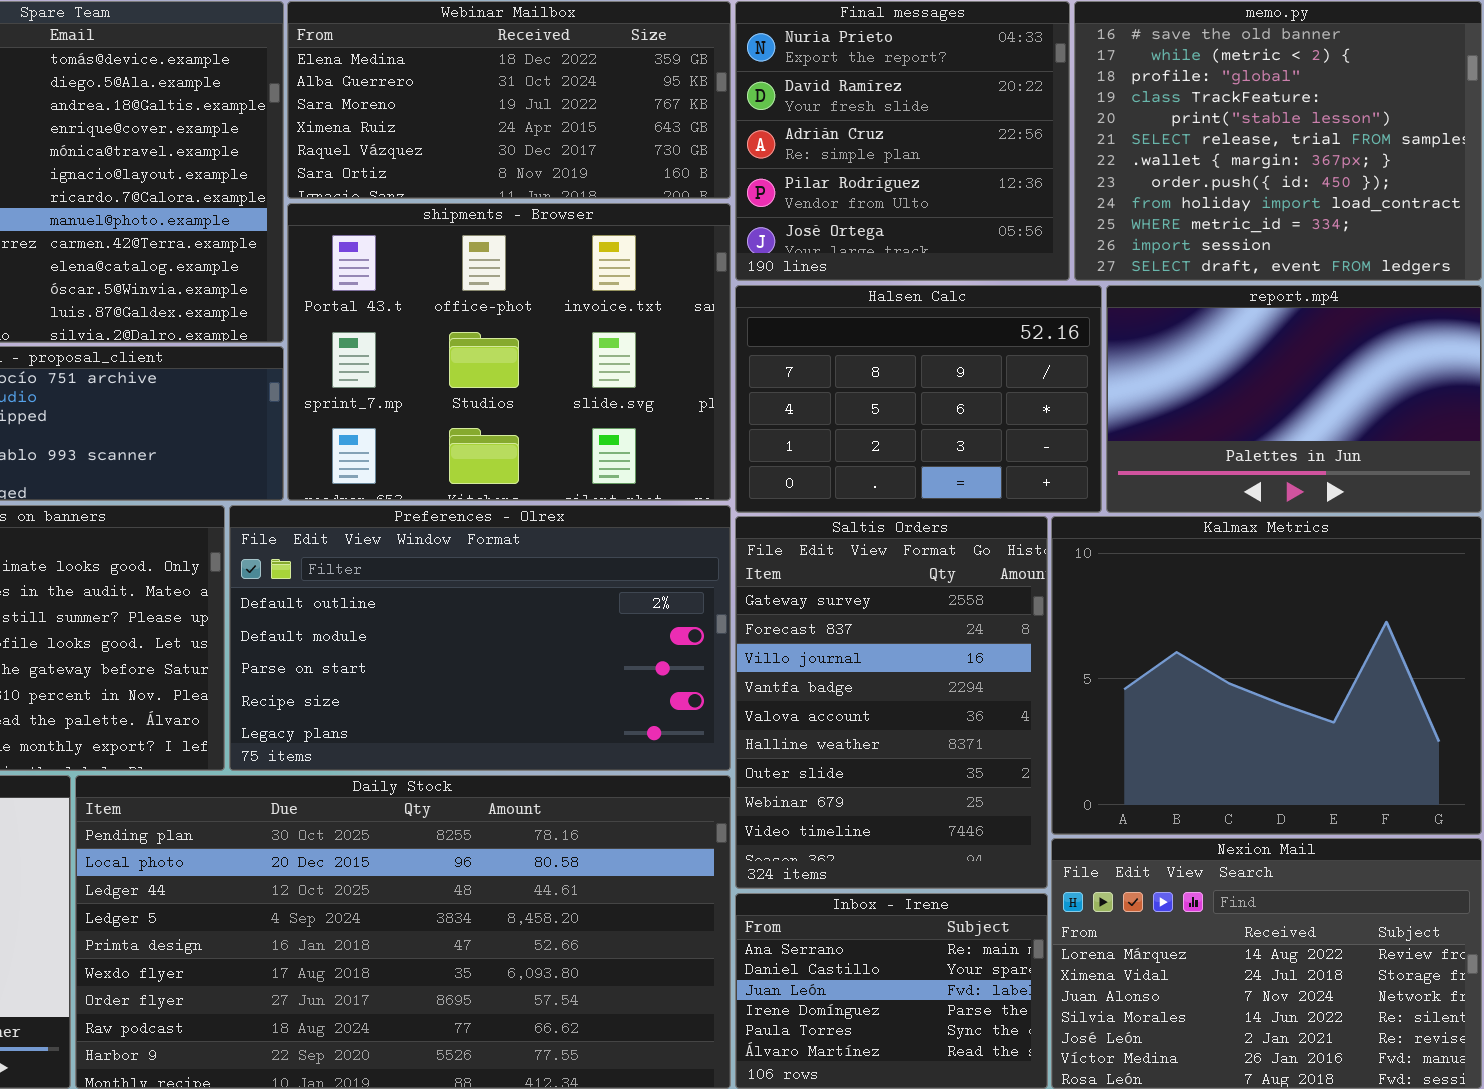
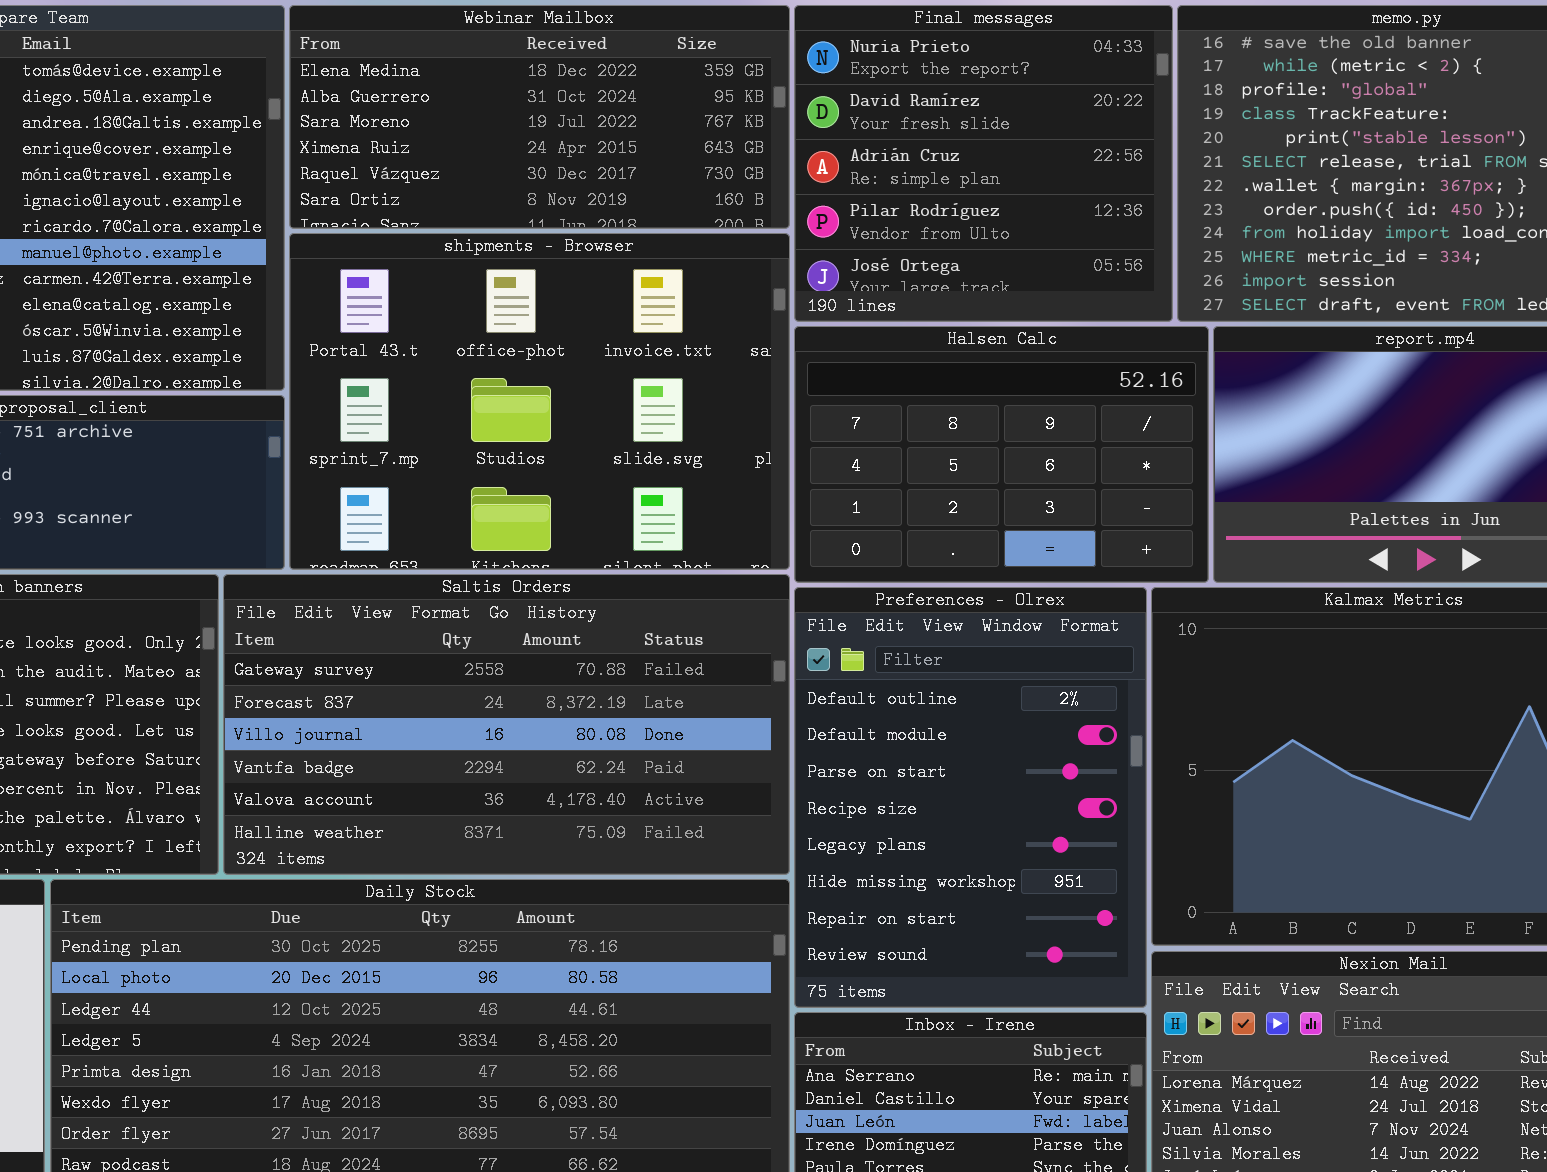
Preferences - Olrex: [229,505,731,771] -> [794,587,1147,1008], moved, resized
Saltis Orders: [735,516,1048,889] -> [223,574,790,875], moved, resized

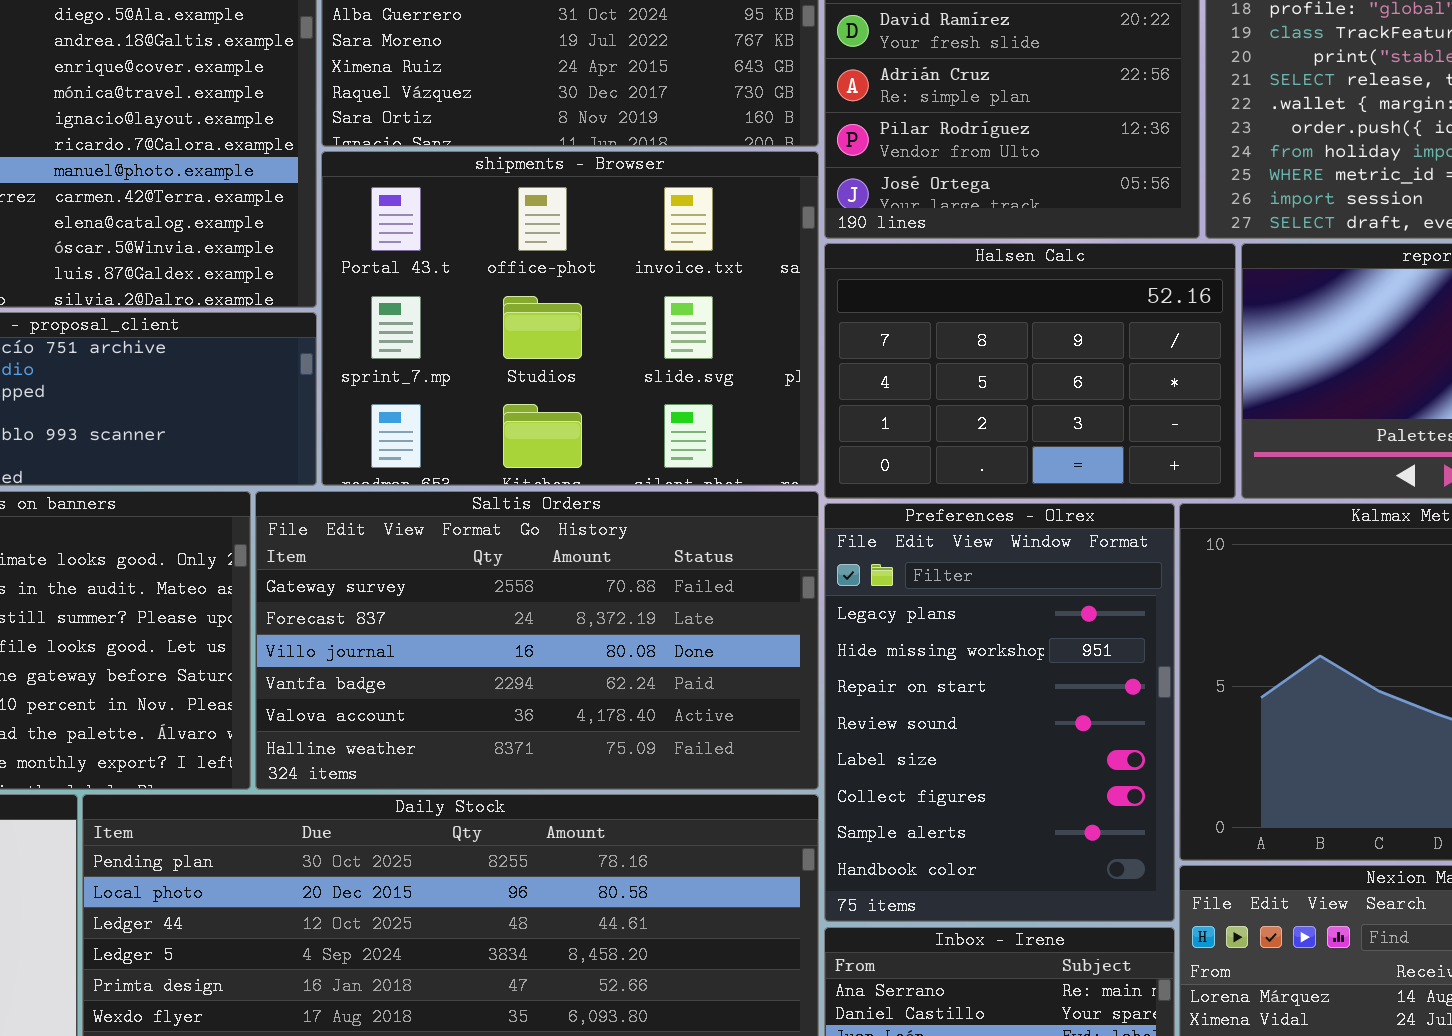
Preferences - Olrex: [794,587,1147,1008] -> [824,503,1175,922], scrolled down 4 rows

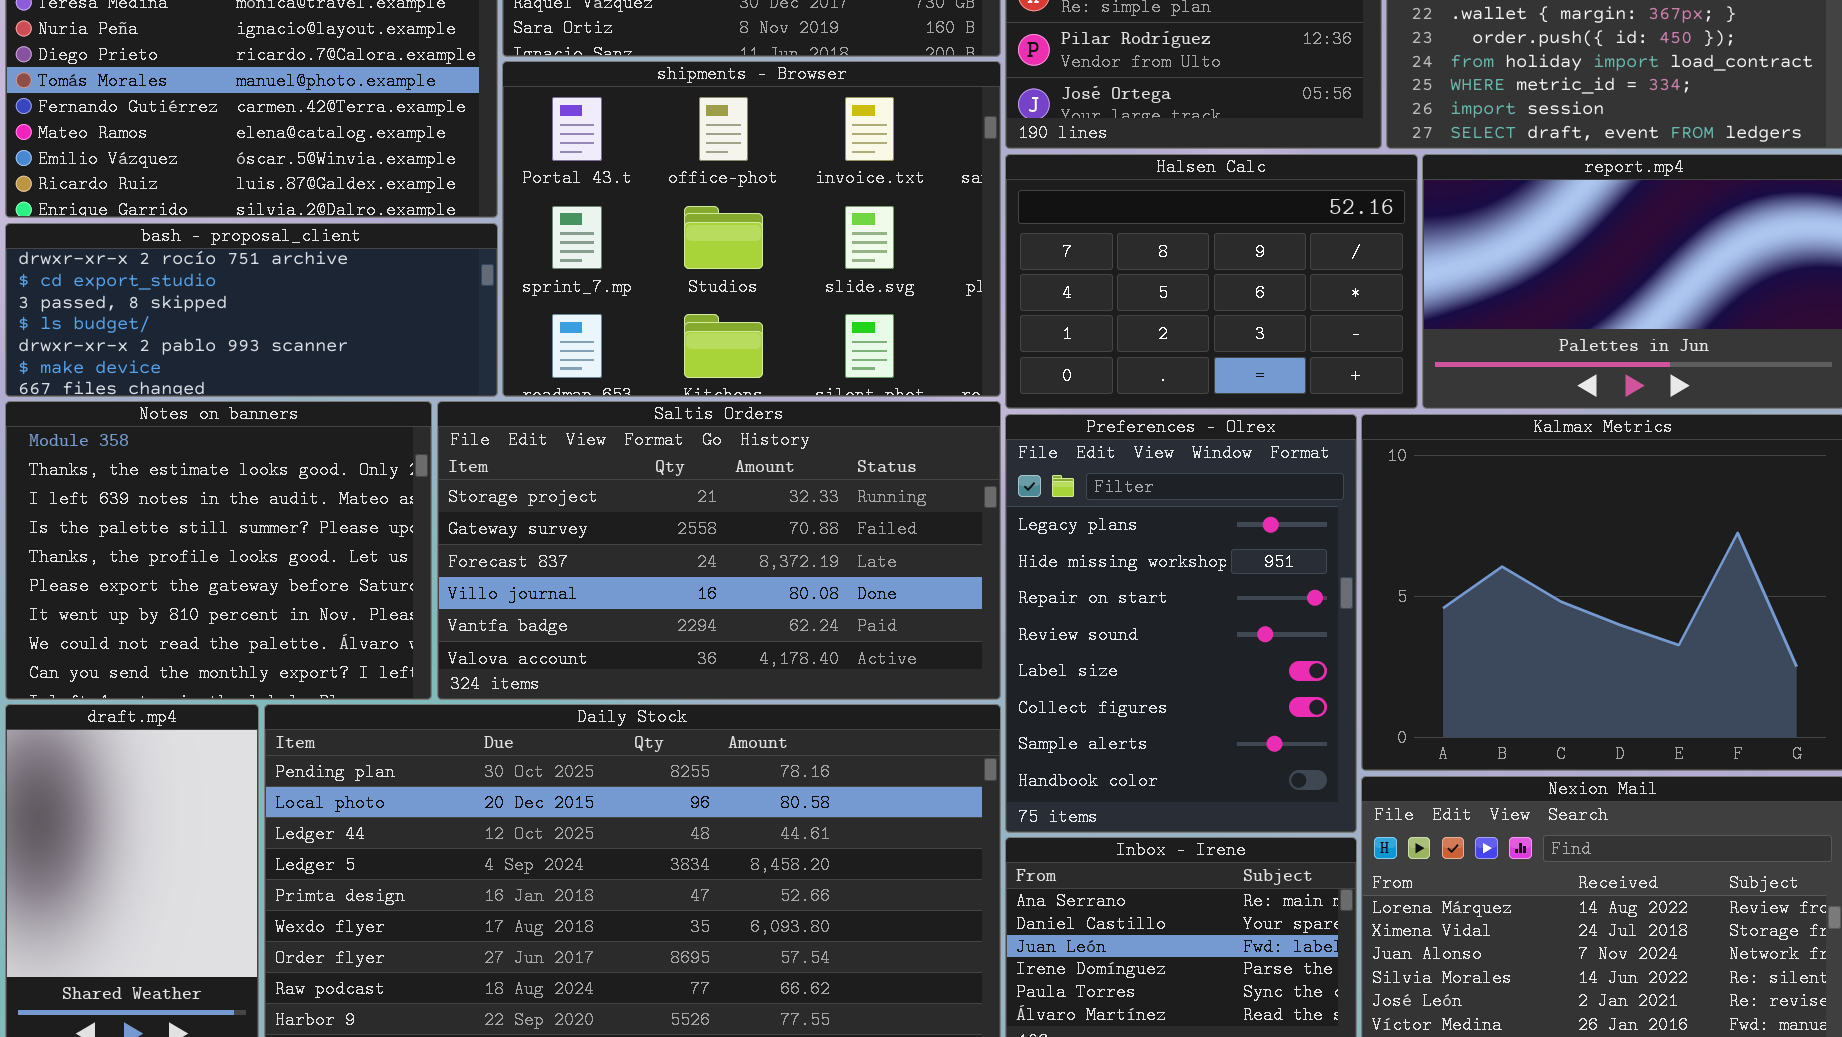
Saltis Orders: [255,491,819,790] -> [437,401,1001,700], scrolled up 1 row

